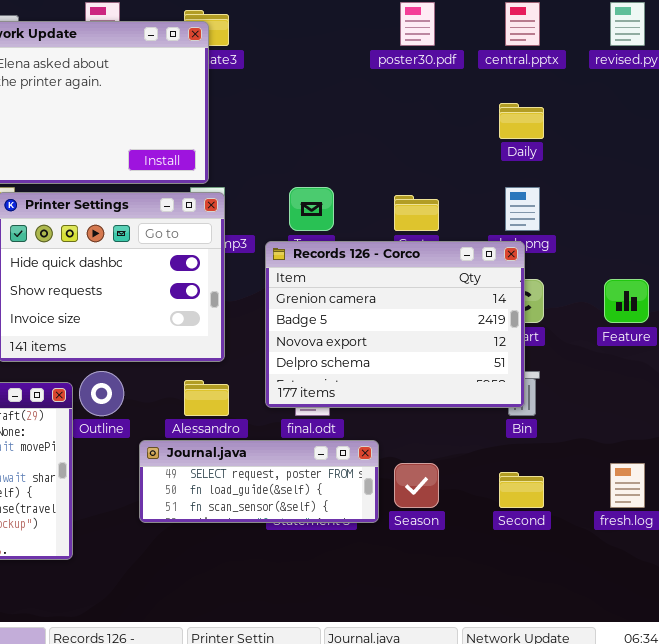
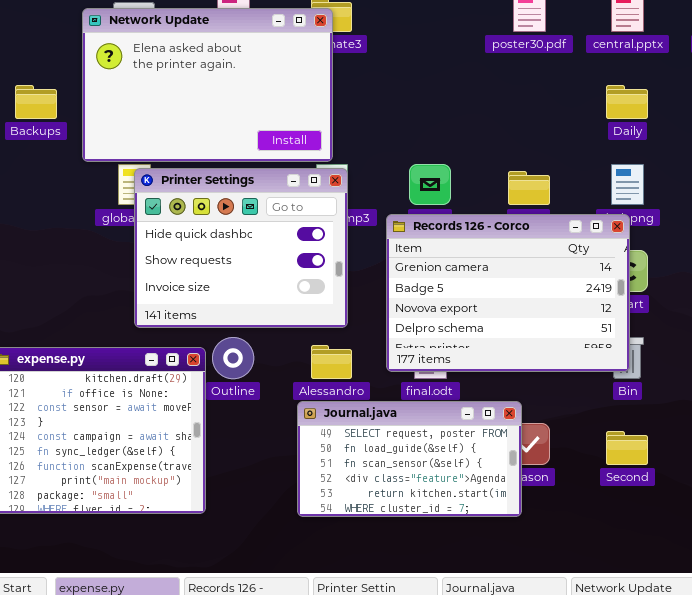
Journal.java: [139,440,379,523] -> [297,401,522,517], moved, resized

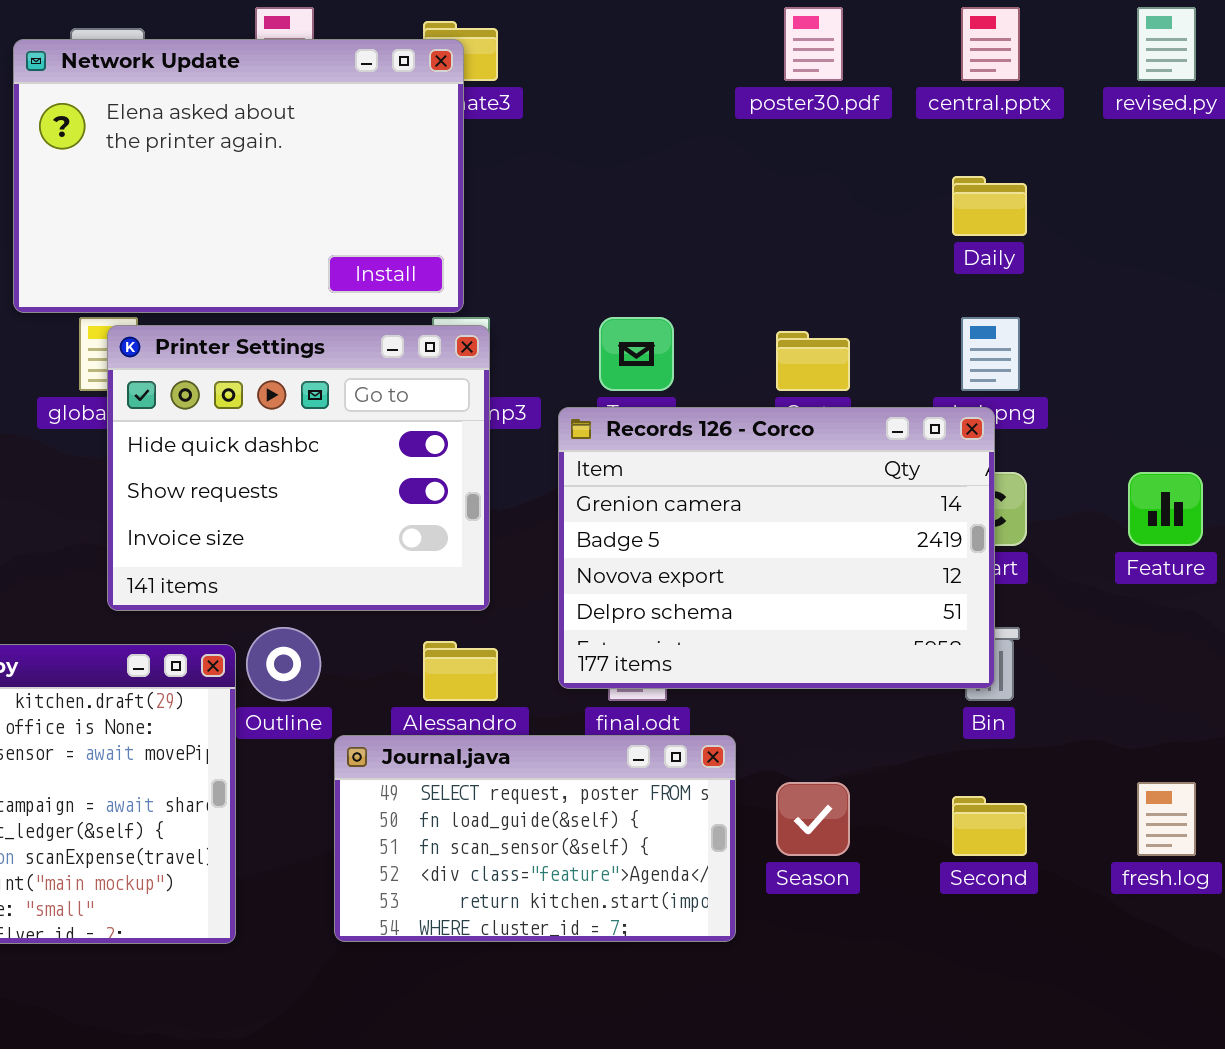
Journal.java: [297,401,522,517] -> [334,735,736,942], moved

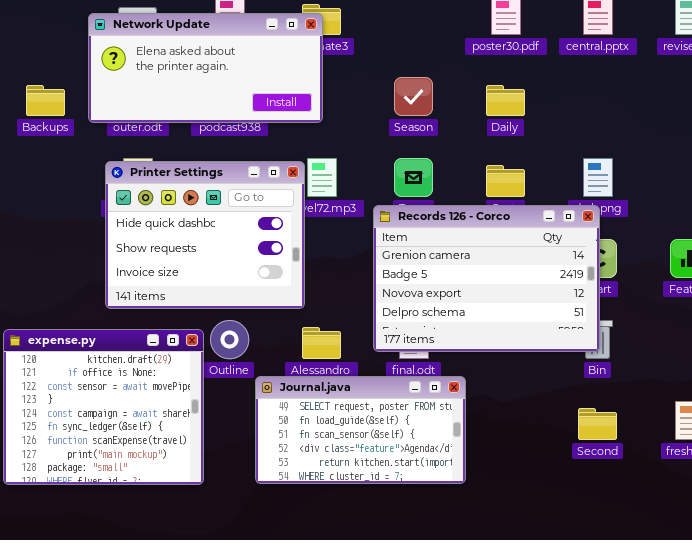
Network Update: [13,39,464,313] -> [88,13,323,123], resized
Daily: [952,176,1027,236] -> [486,85,525,116], moved
Printer Settings: [107,325,490,611] -> [105,161,305,309], moved
Season: [776,782,850,856] -> [394,77,433,116], moved

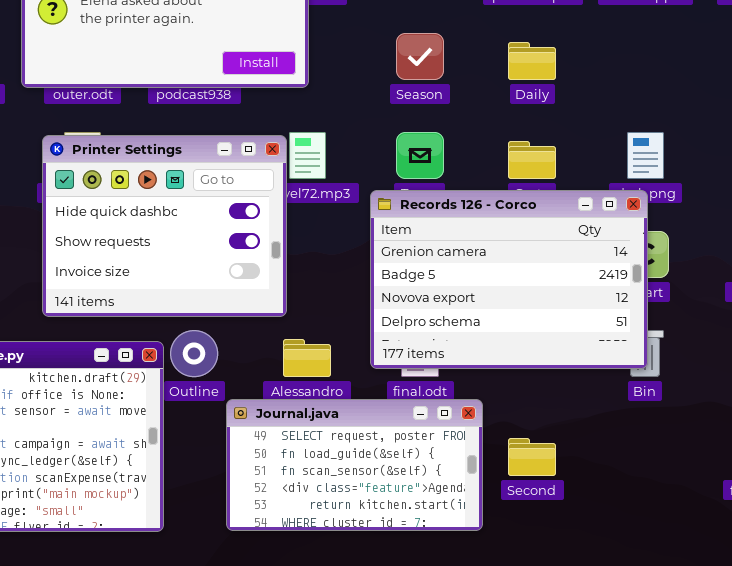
Second: [578,408,617,440] -> [508,438,556,476], moved

